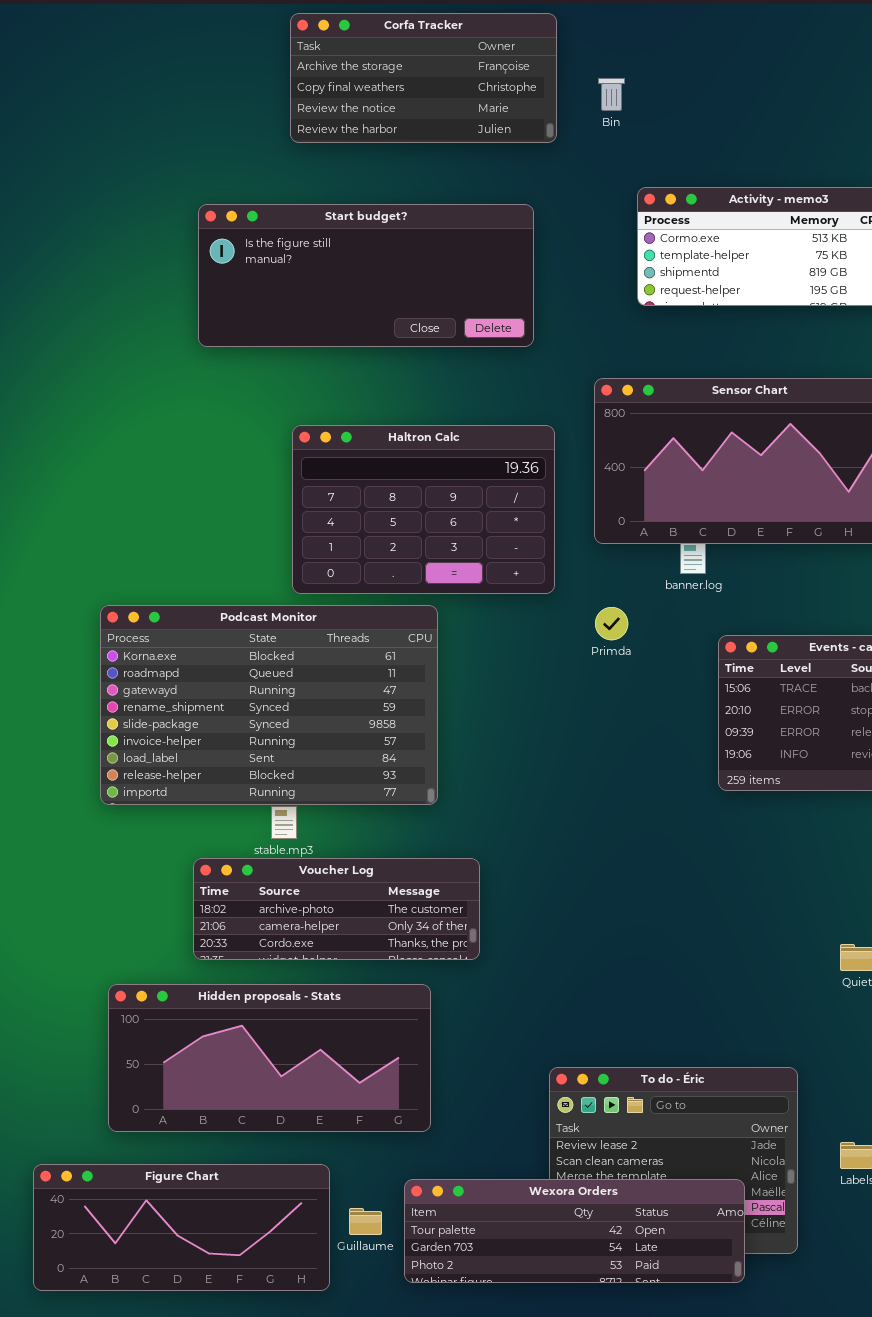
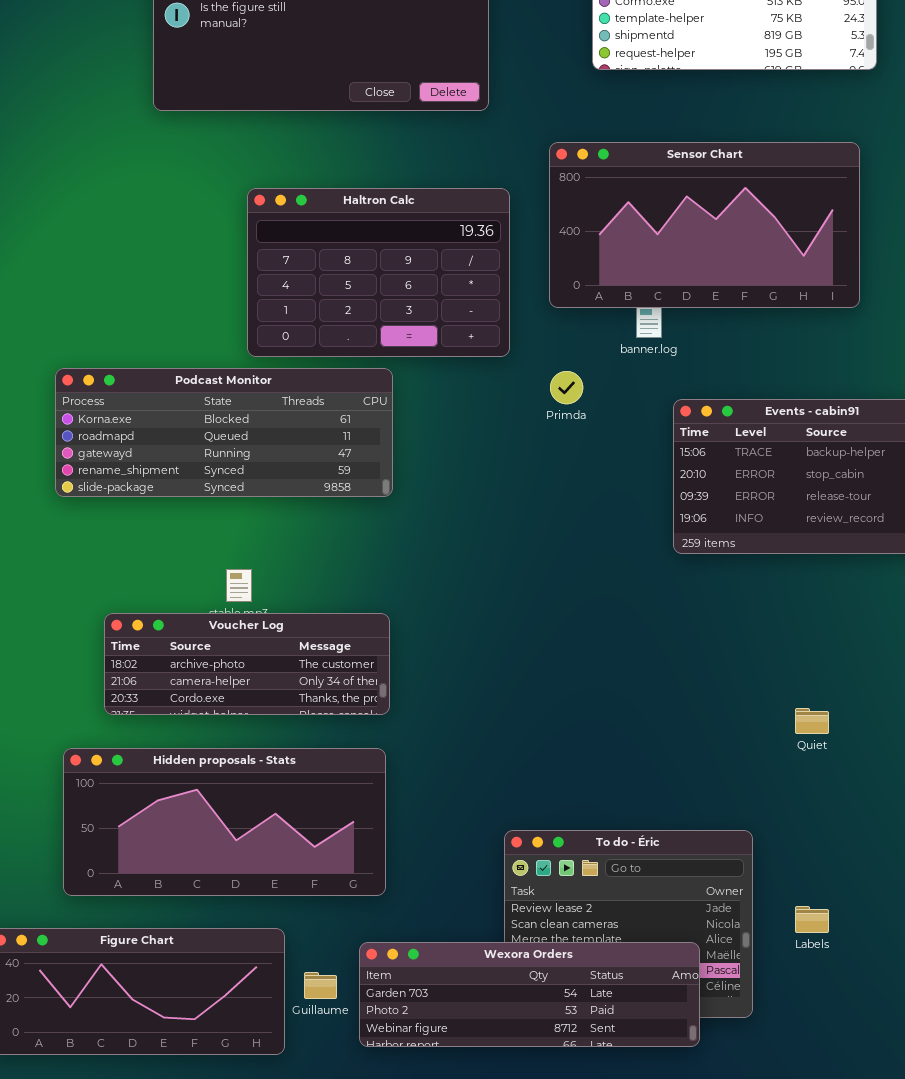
Podcast Monitor: [100,605,438,805] -> [55,368,393,497], resized
Voucher Log: [193,858,480,960] -> [104,613,390,715], moved
Wexora Orders: [404,1179,745,1283] -> [359,942,700,1047], scrolled down 1 row

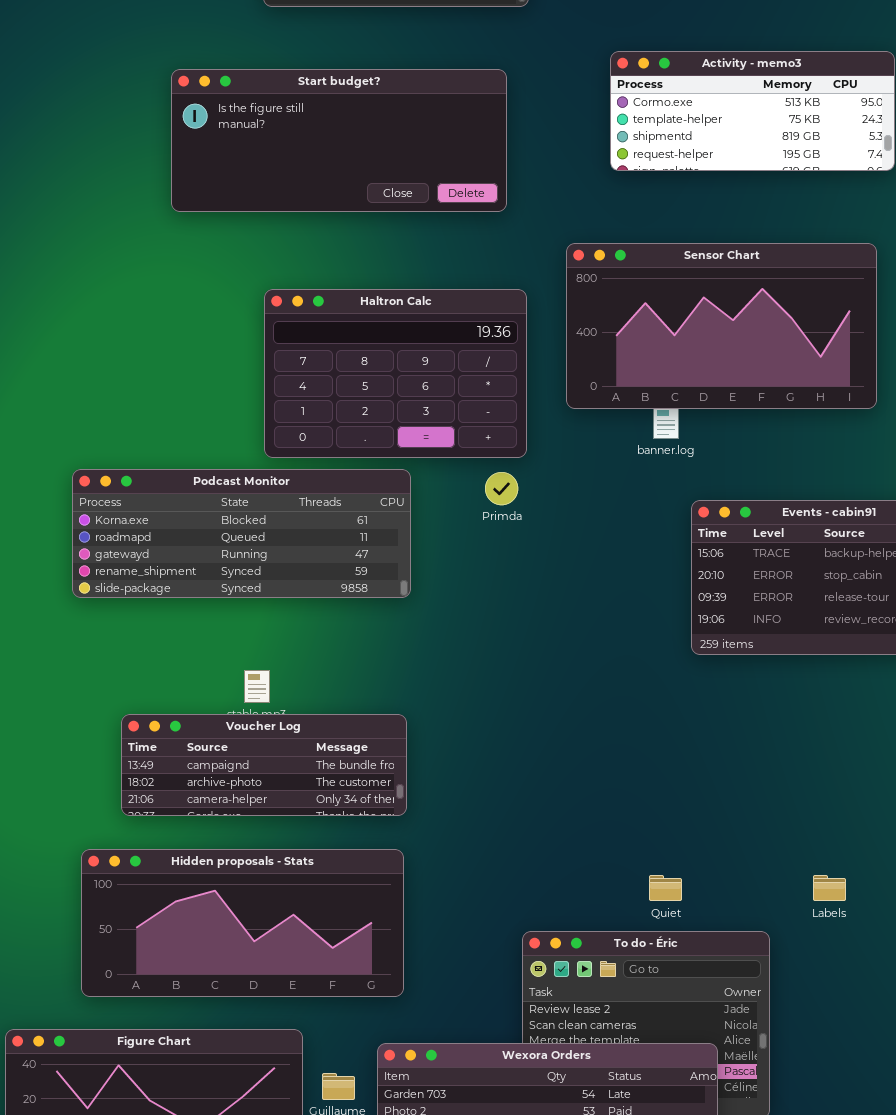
Primda: [550,371,583,404] -> [485,472,518,505], moved
Voucher Log: [104,613,390,715] -> [121,714,407,816], scrolled up 1 row
Quiet: [795,708,829,734] -> [649,875,682,901], moved
Labels: [795,906,829,933] -> [813,875,846,901], moved

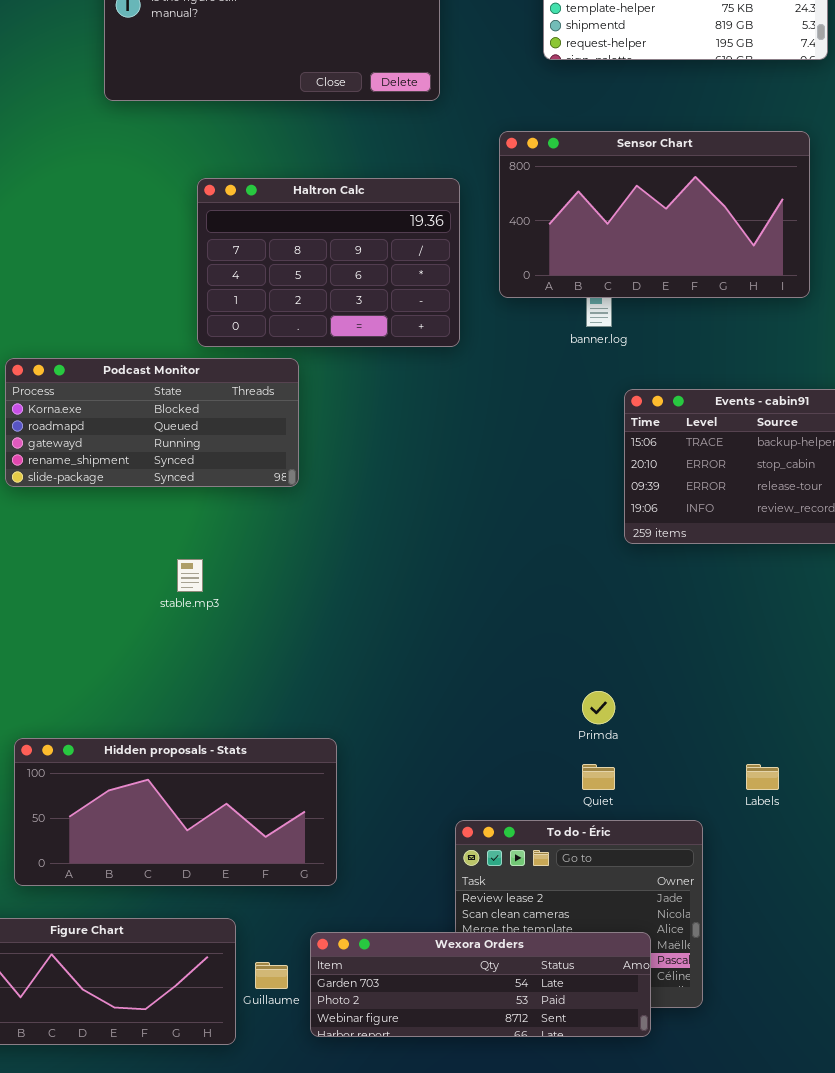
Podcast Monitor: [72,469,411,598] -> [5,358,299,487], resized
Primda: [485,472,518,505] -> [582,691,615,724], moved
Voucher Log: [121,714,407,816] -> none, closed

